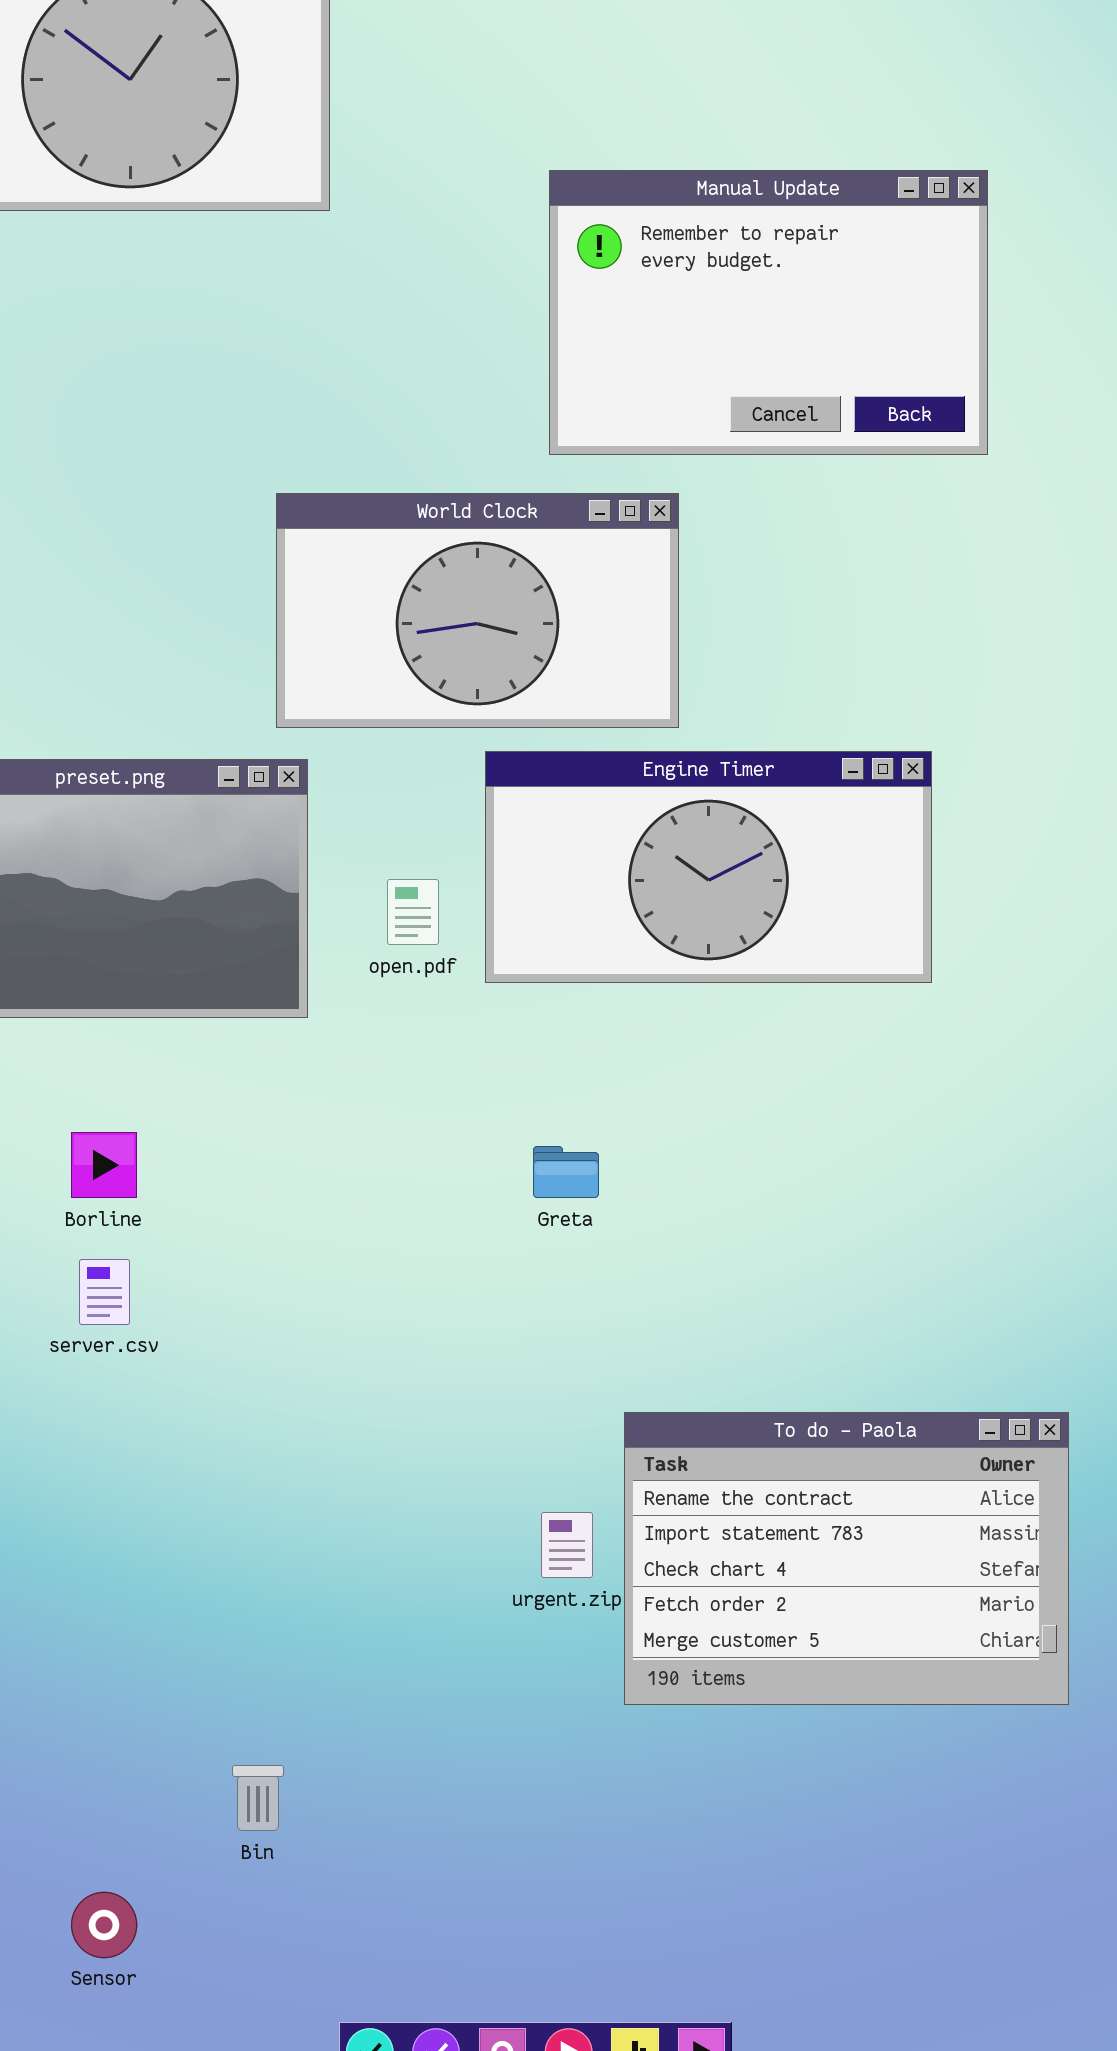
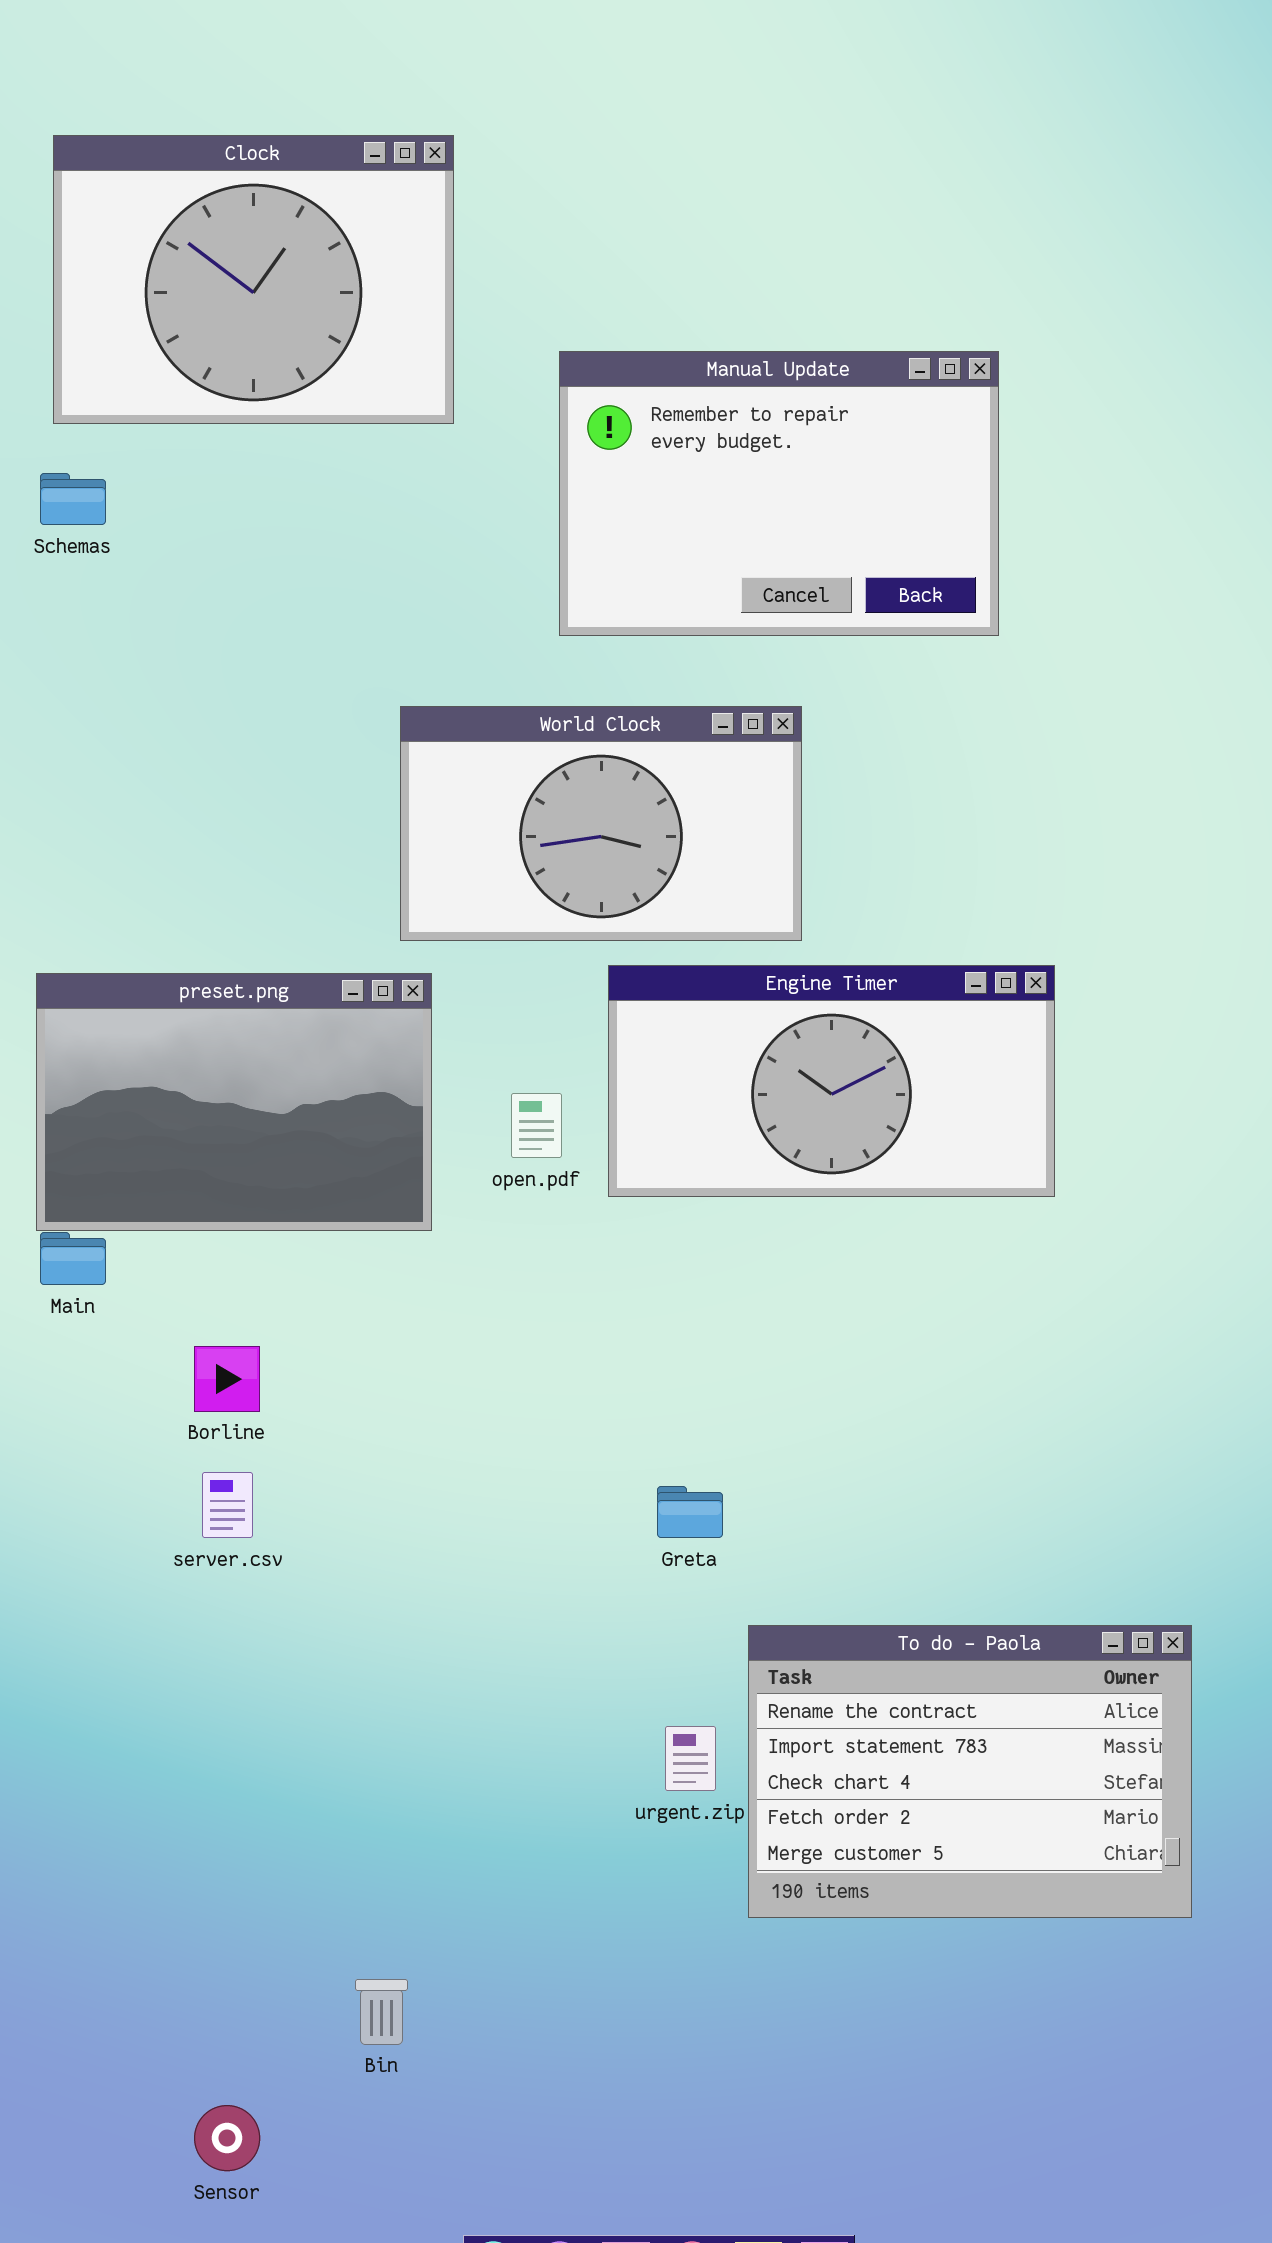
Manual Update: [549,170,988,455] -> [559,351,999,636], moved
Greta: [533,1146,599,1198] -> [657,1486,723,1538], moved

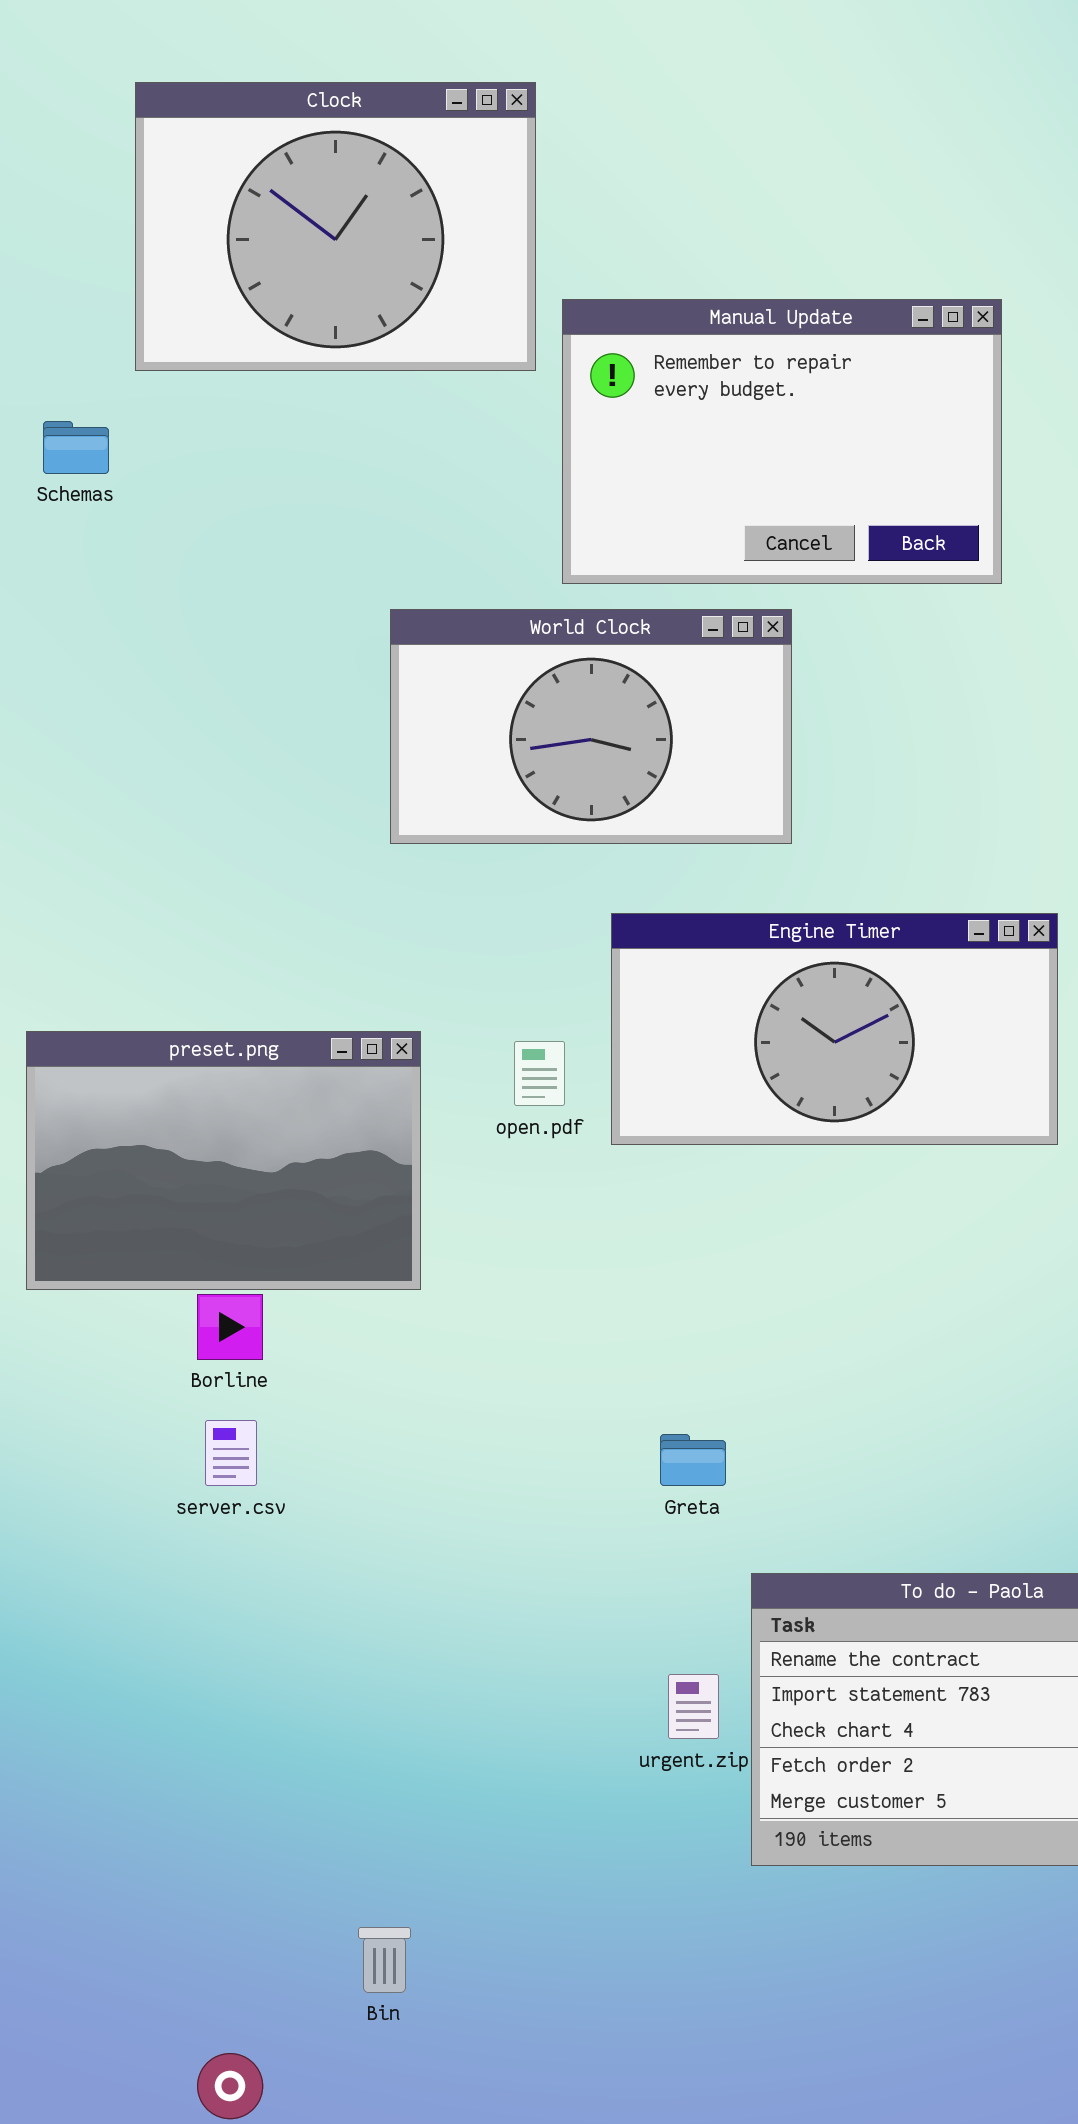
Clock: [53,135,454,424] -> [135,82,536,371], moved
World Clock: [400,706,802,941] -> [390,609,792,844], moved
preset.png: [36,973,432,1231] -> [26,1031,421,1290], moved

